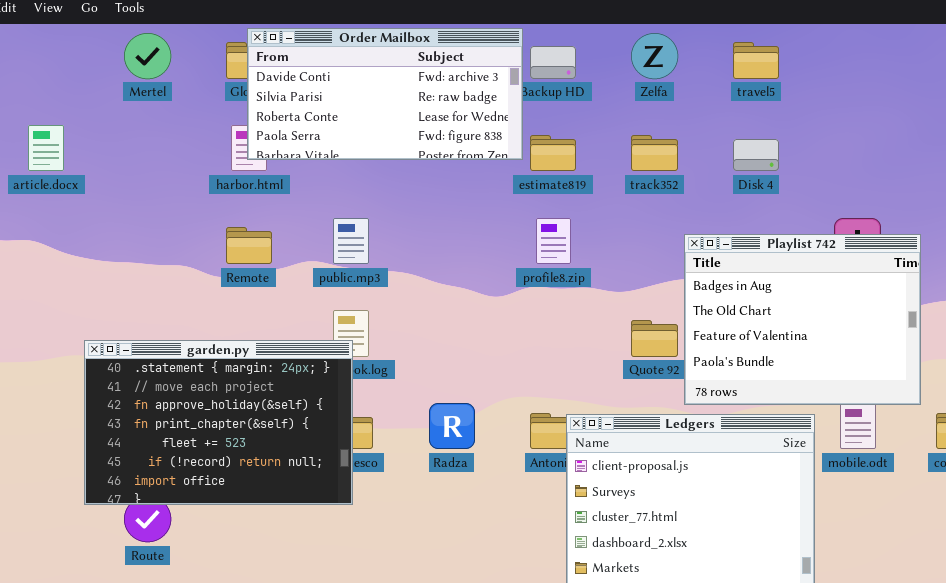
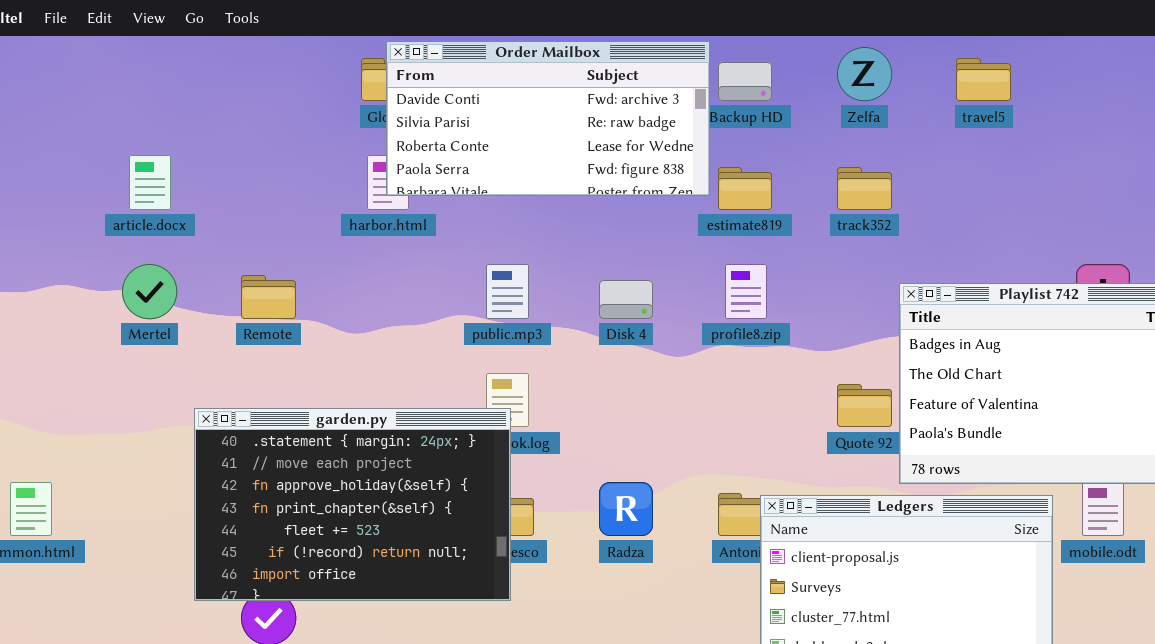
Mertel: [124,33,171,79] -> [122,264,177,319], moved
Disk 4: [733,139,779,171] -> [599,280,653,319], moved
Remote: [226,227,272,264] -> [241,275,296,319], moved

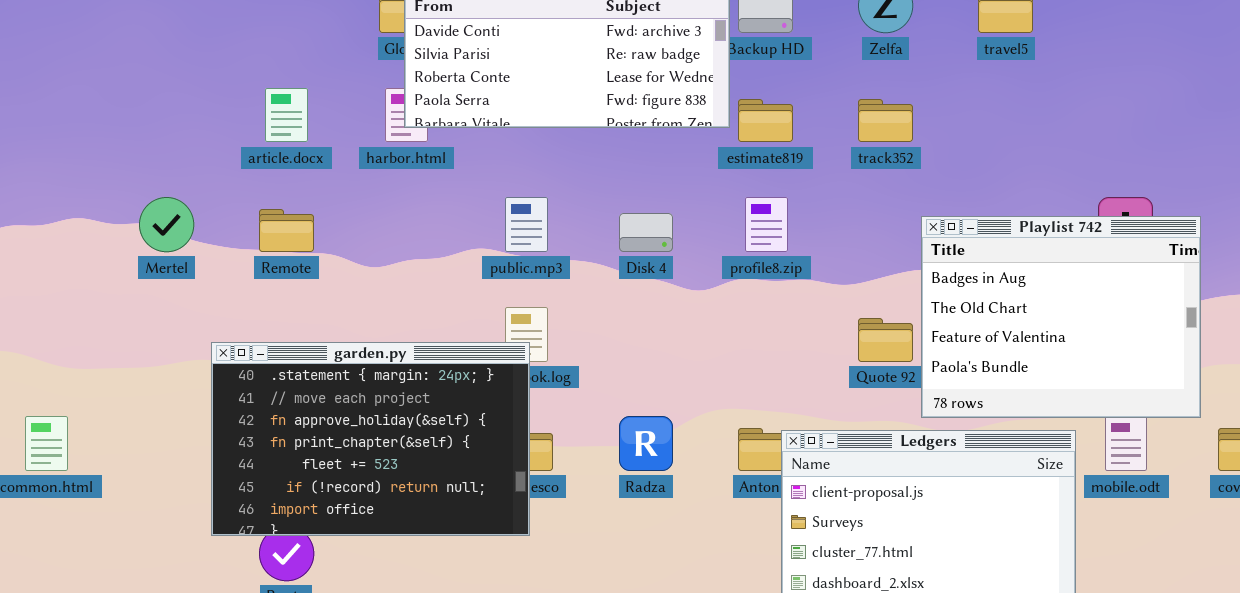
article.docx: [129,155,171,210] -> [265,88,308,142], moved

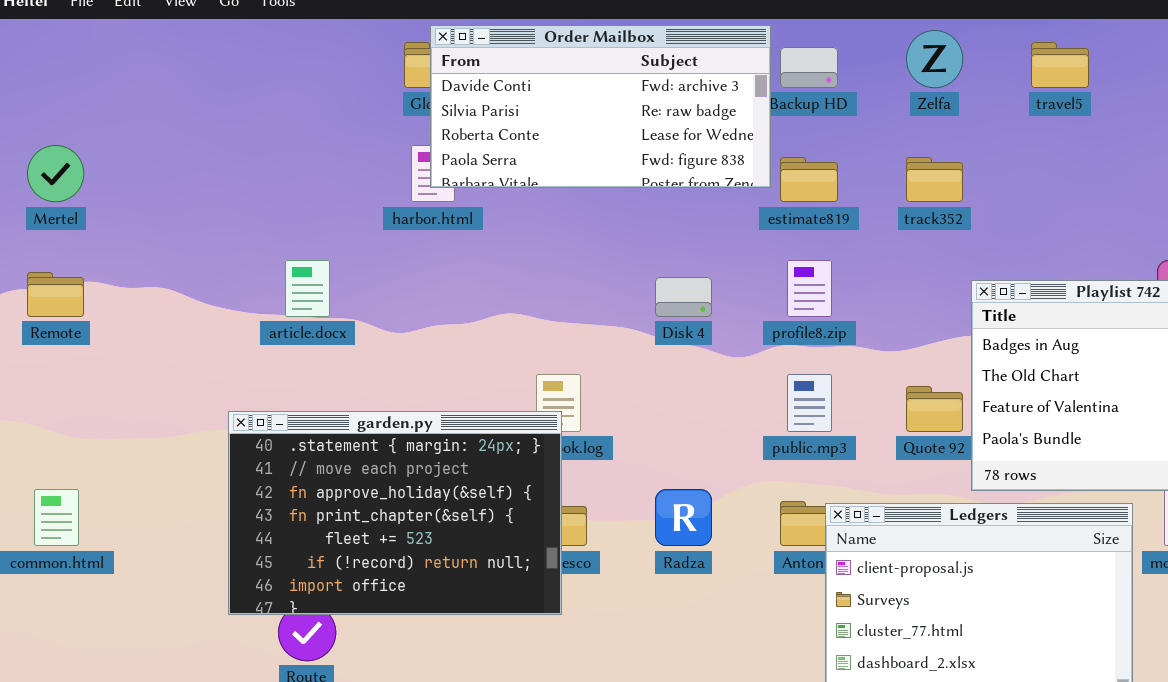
article.docx: [265,88,308,142] -> [285,260,330,317], moved
Mertel: [139,197,194,252] -> [27,145,84,202], moved
public.mp3: [505,197,548,252] -> [787,374,832,432], moved
Remote: [259,209,314,252] -> [27,272,84,317], moved

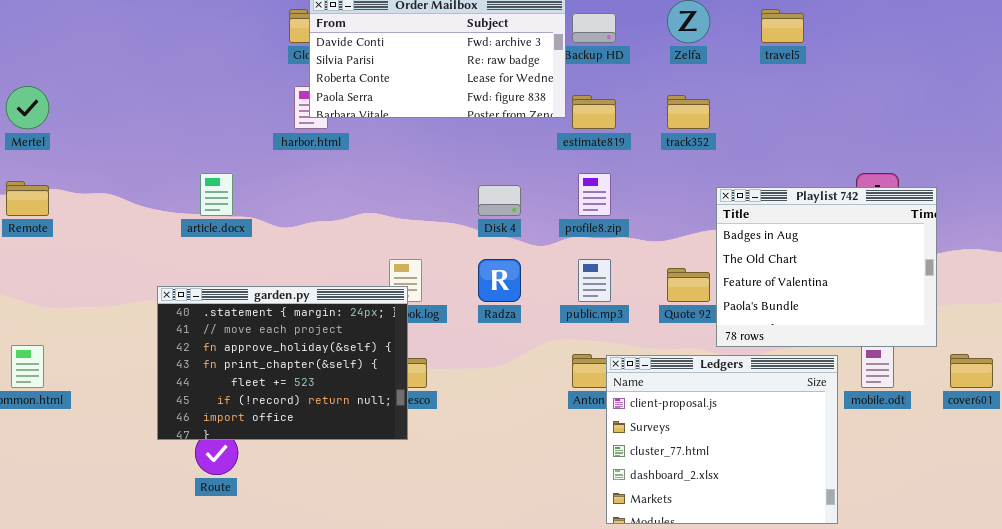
Radza: [655,489,712,546] -> [478,259,521,302], moved

